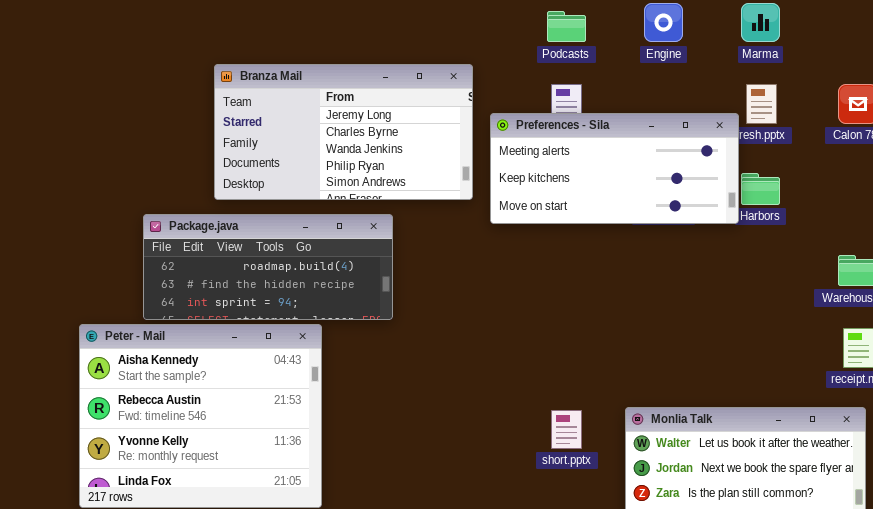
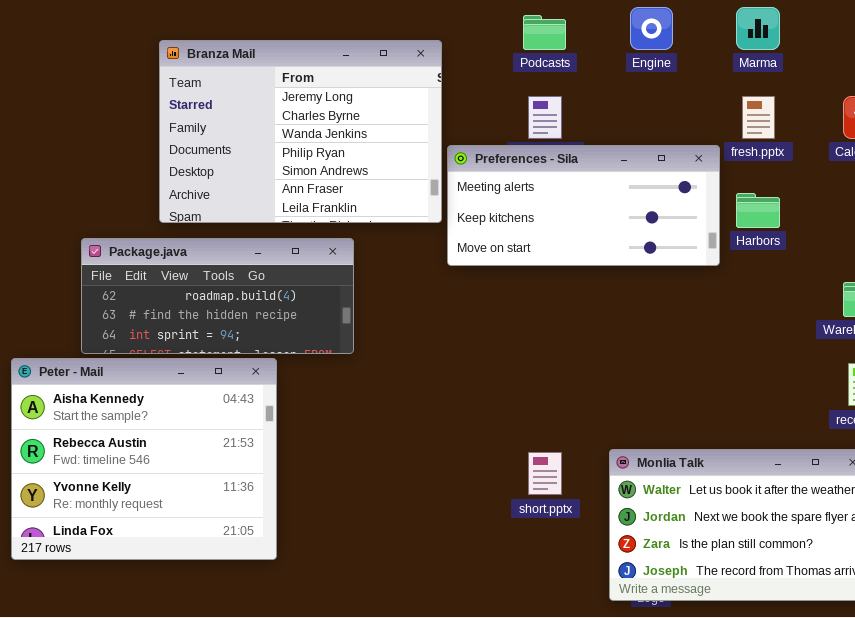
Branza Mail: [214,64,473,200] -> [159,40,442,223], resized
Preferences - Sila: [490,113,739,224] -> [447,145,720,266], moved

